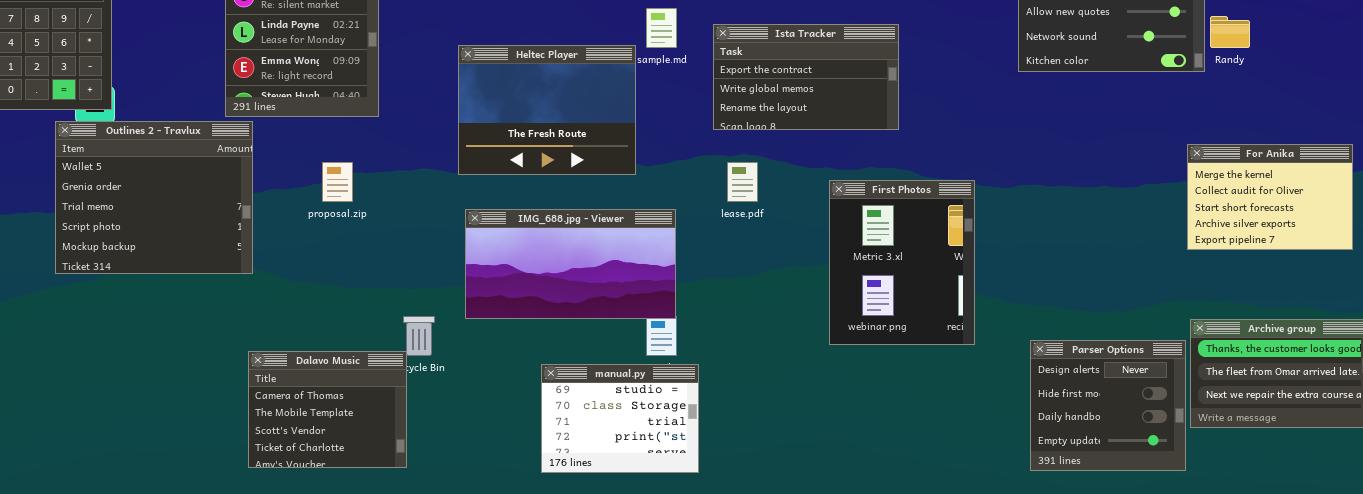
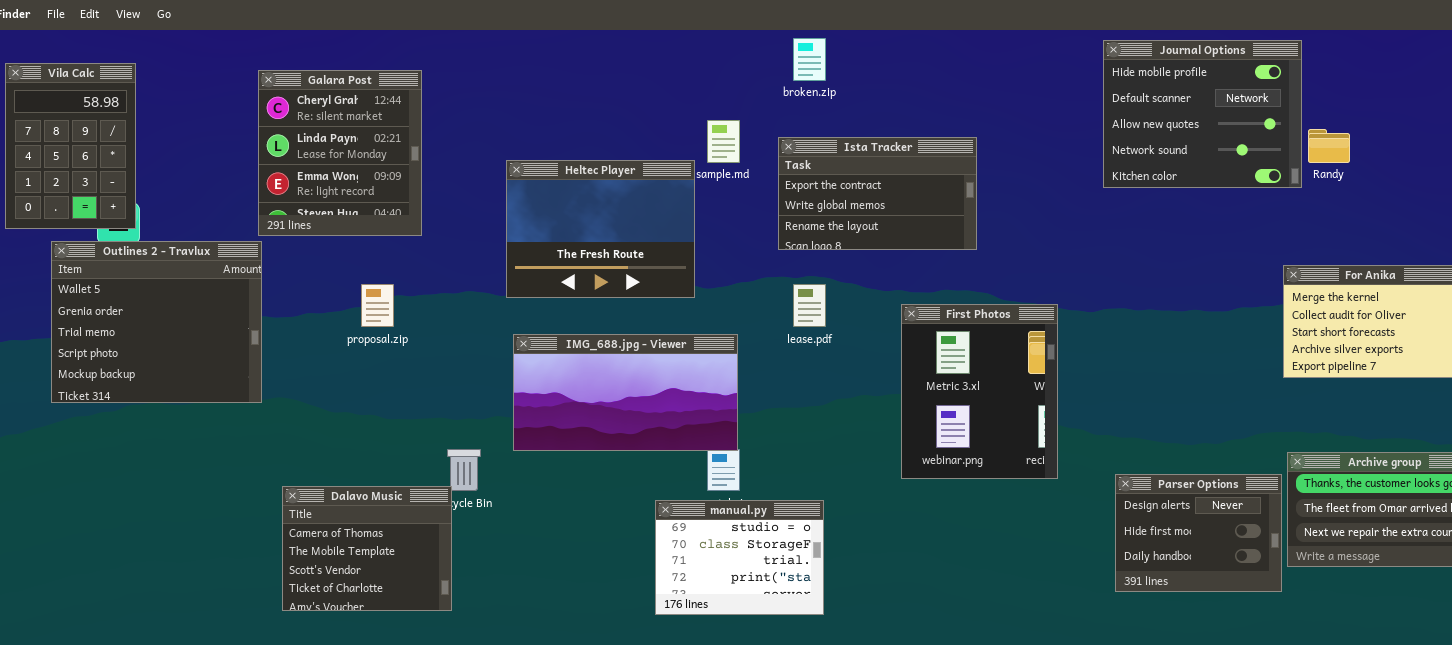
Outlines 2 - Travlux: [55,121,253,274] -> [51,241,262,403], moved
Parser Options: [1030,340,1186,471] -> [1115,474,1282,592], resized
manual.py: [541,364,699,473] -> [655,500,824,615], moved

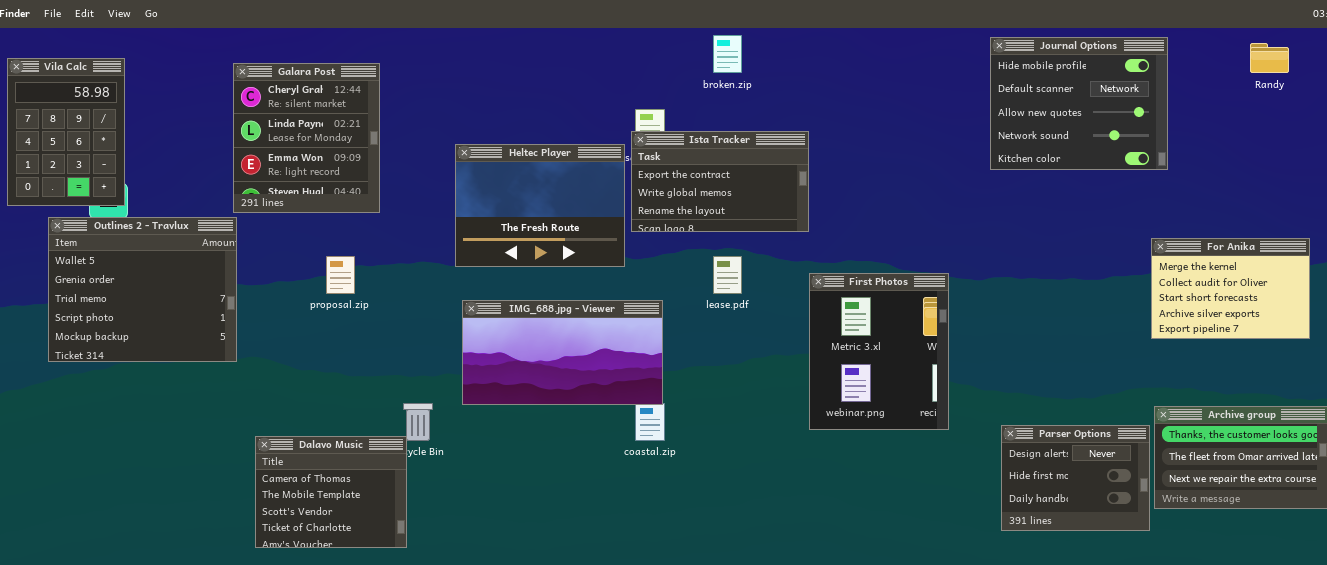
Randy: [1308,129,1350,163] -> [1250,43,1289,73], moved
Ista Tracker: [778,137,977,250] -> [631,131,809,232], moved
manual.py: [655,500,824,615] -> none, closed

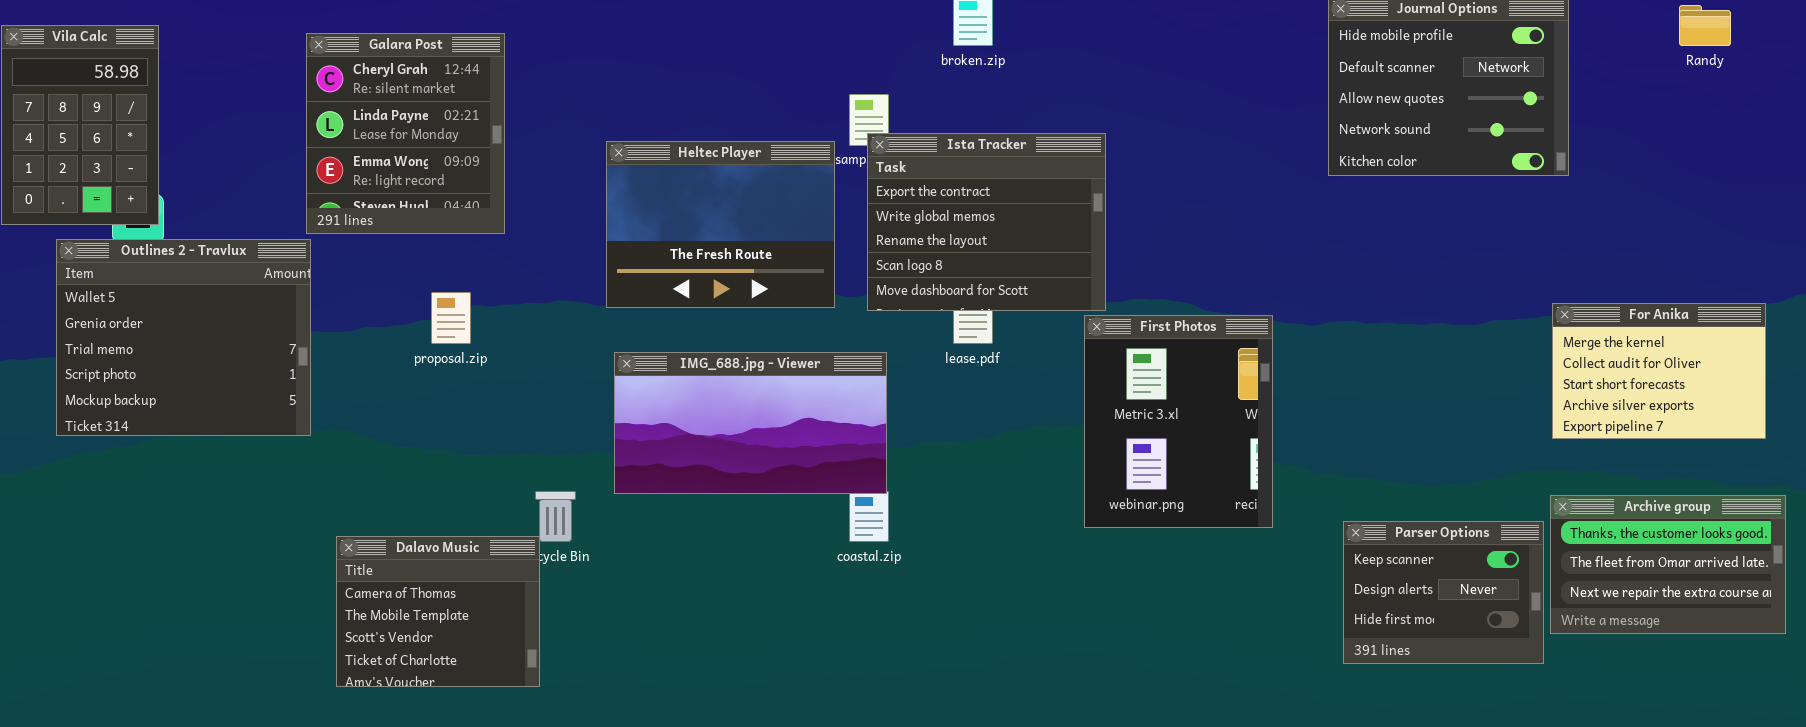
Ista Tracker: [631,131,809,232] -> [867,133,1106,311], moved, resized
For Anika: [1151,238,1310,339] -> [1552,303,1766,439], moved
Parser Options: [1001,425,1150,531] -> [1343,521,1544,664], scrolled up 1 row

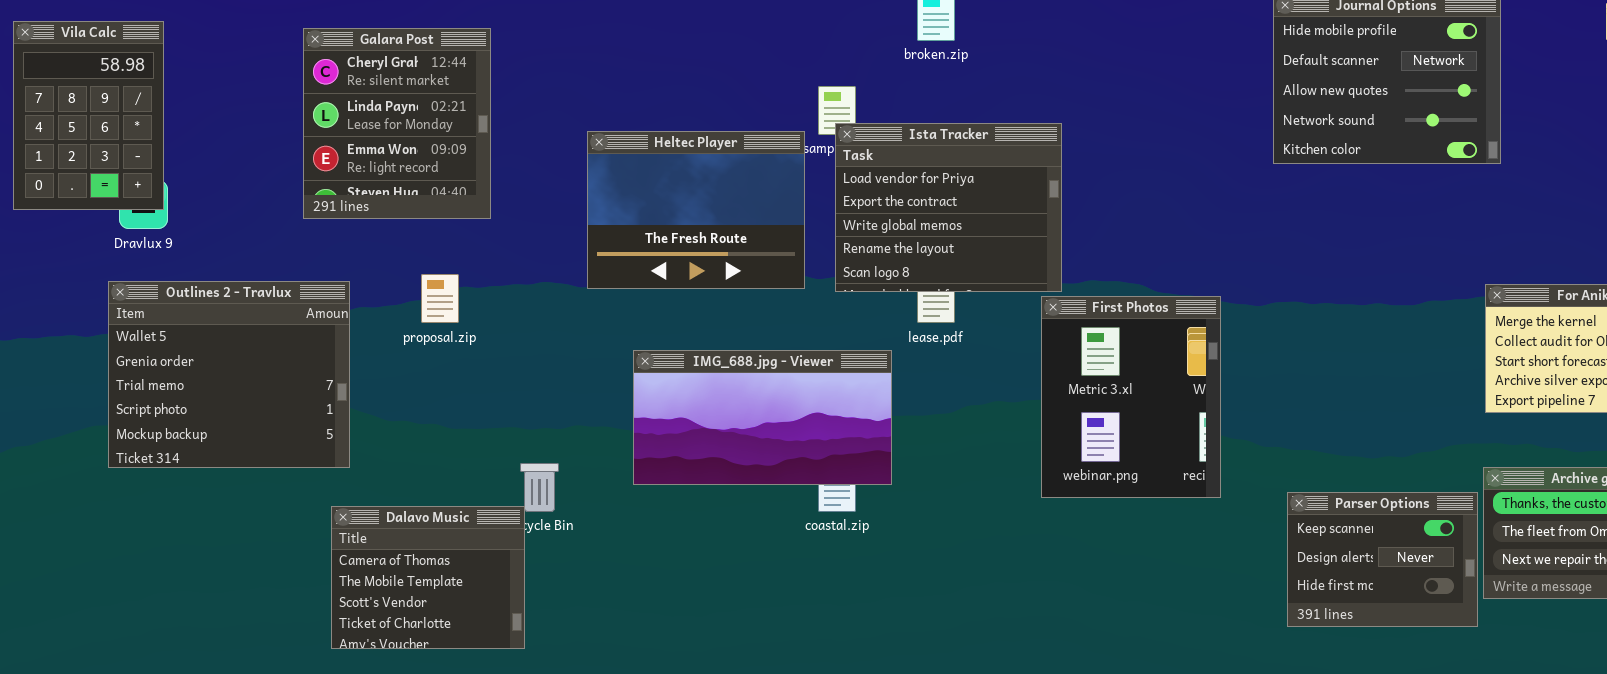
Ista Tracker: [867,133,1106,311] -> [835,123,1062,292], scrolled up 1 row
Outlines 2 - Travlux: [56,239,311,436] -> [108,281,350,468], moved
IMG_688.jpg - Viewer: [614,352,887,494] -> [633,350,892,485], moved

